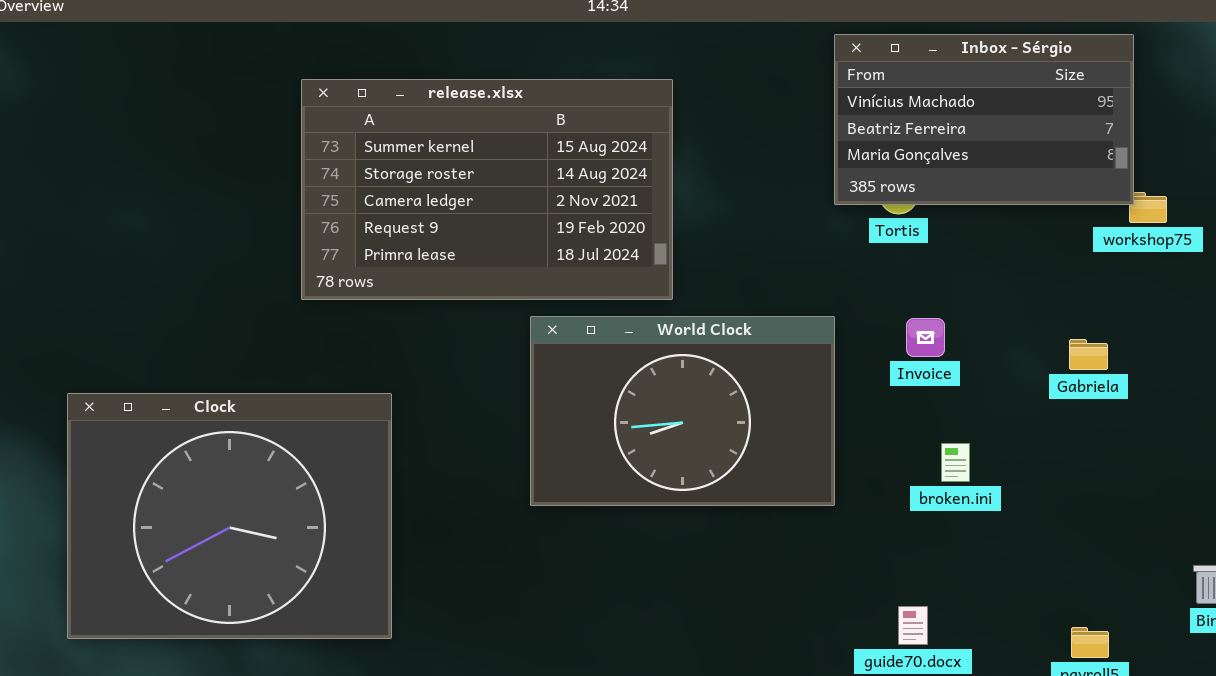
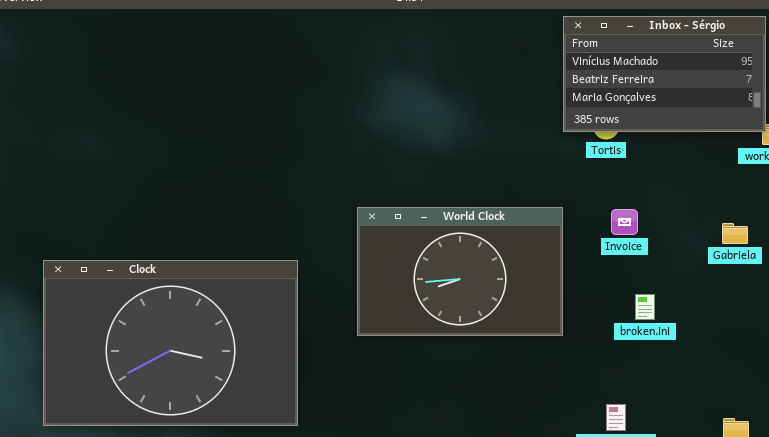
release.xlsx: [301,79,673,300] -> none, closed
Clock: [67,393,392,639] -> [43,260,298,426], resized

